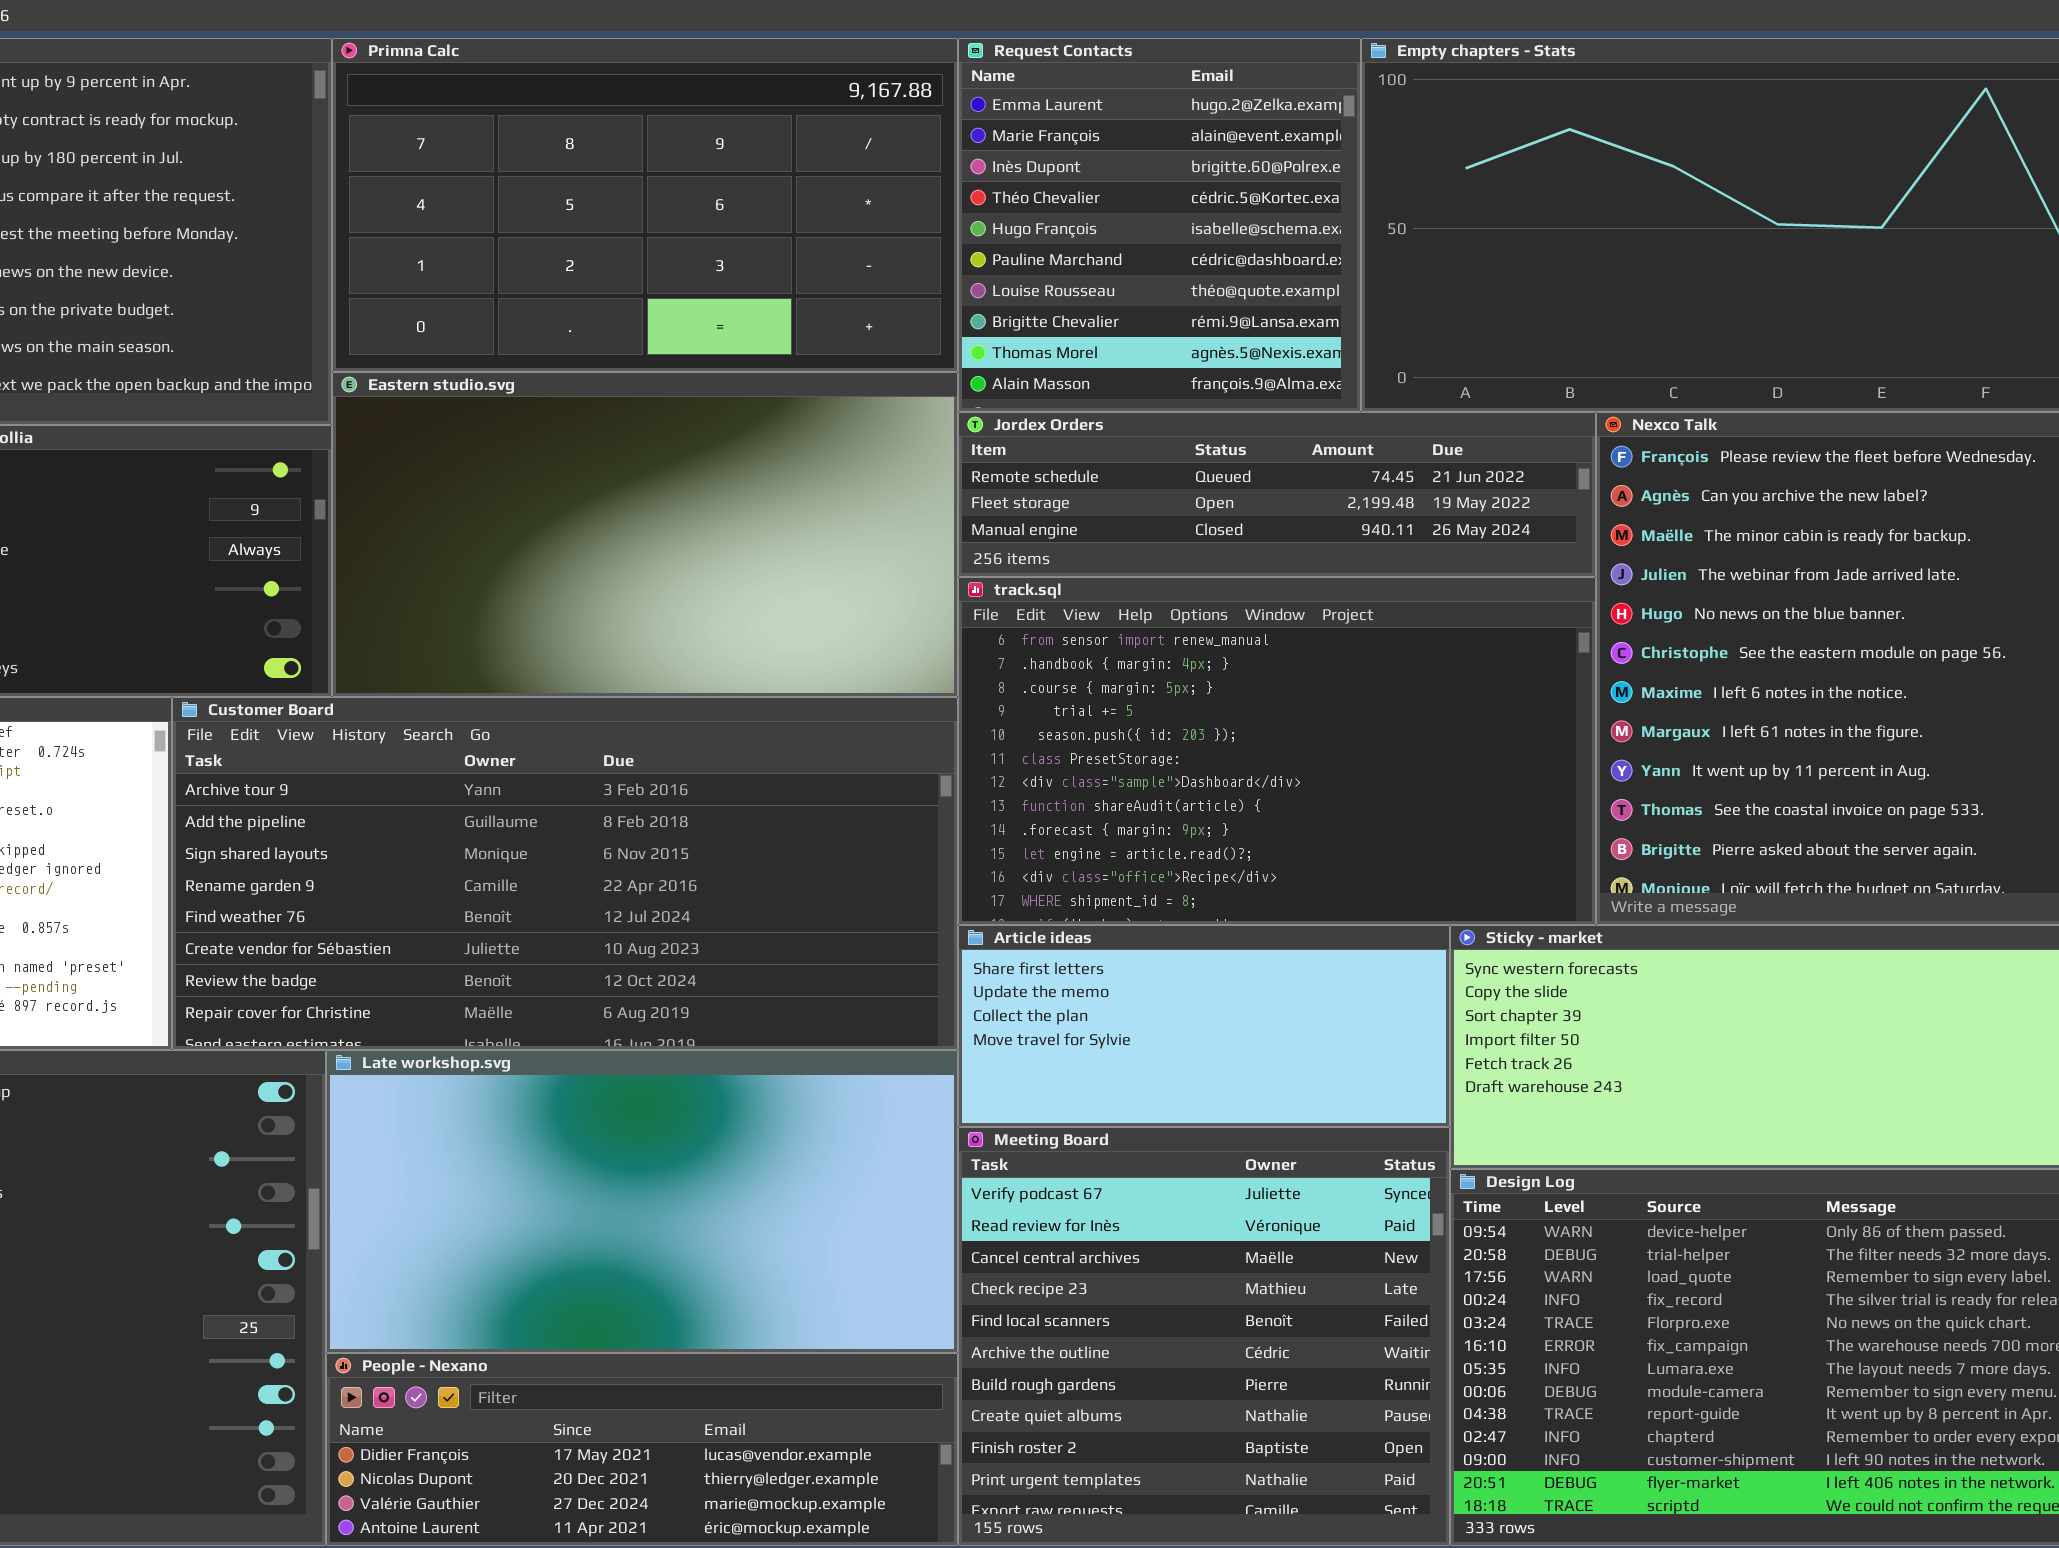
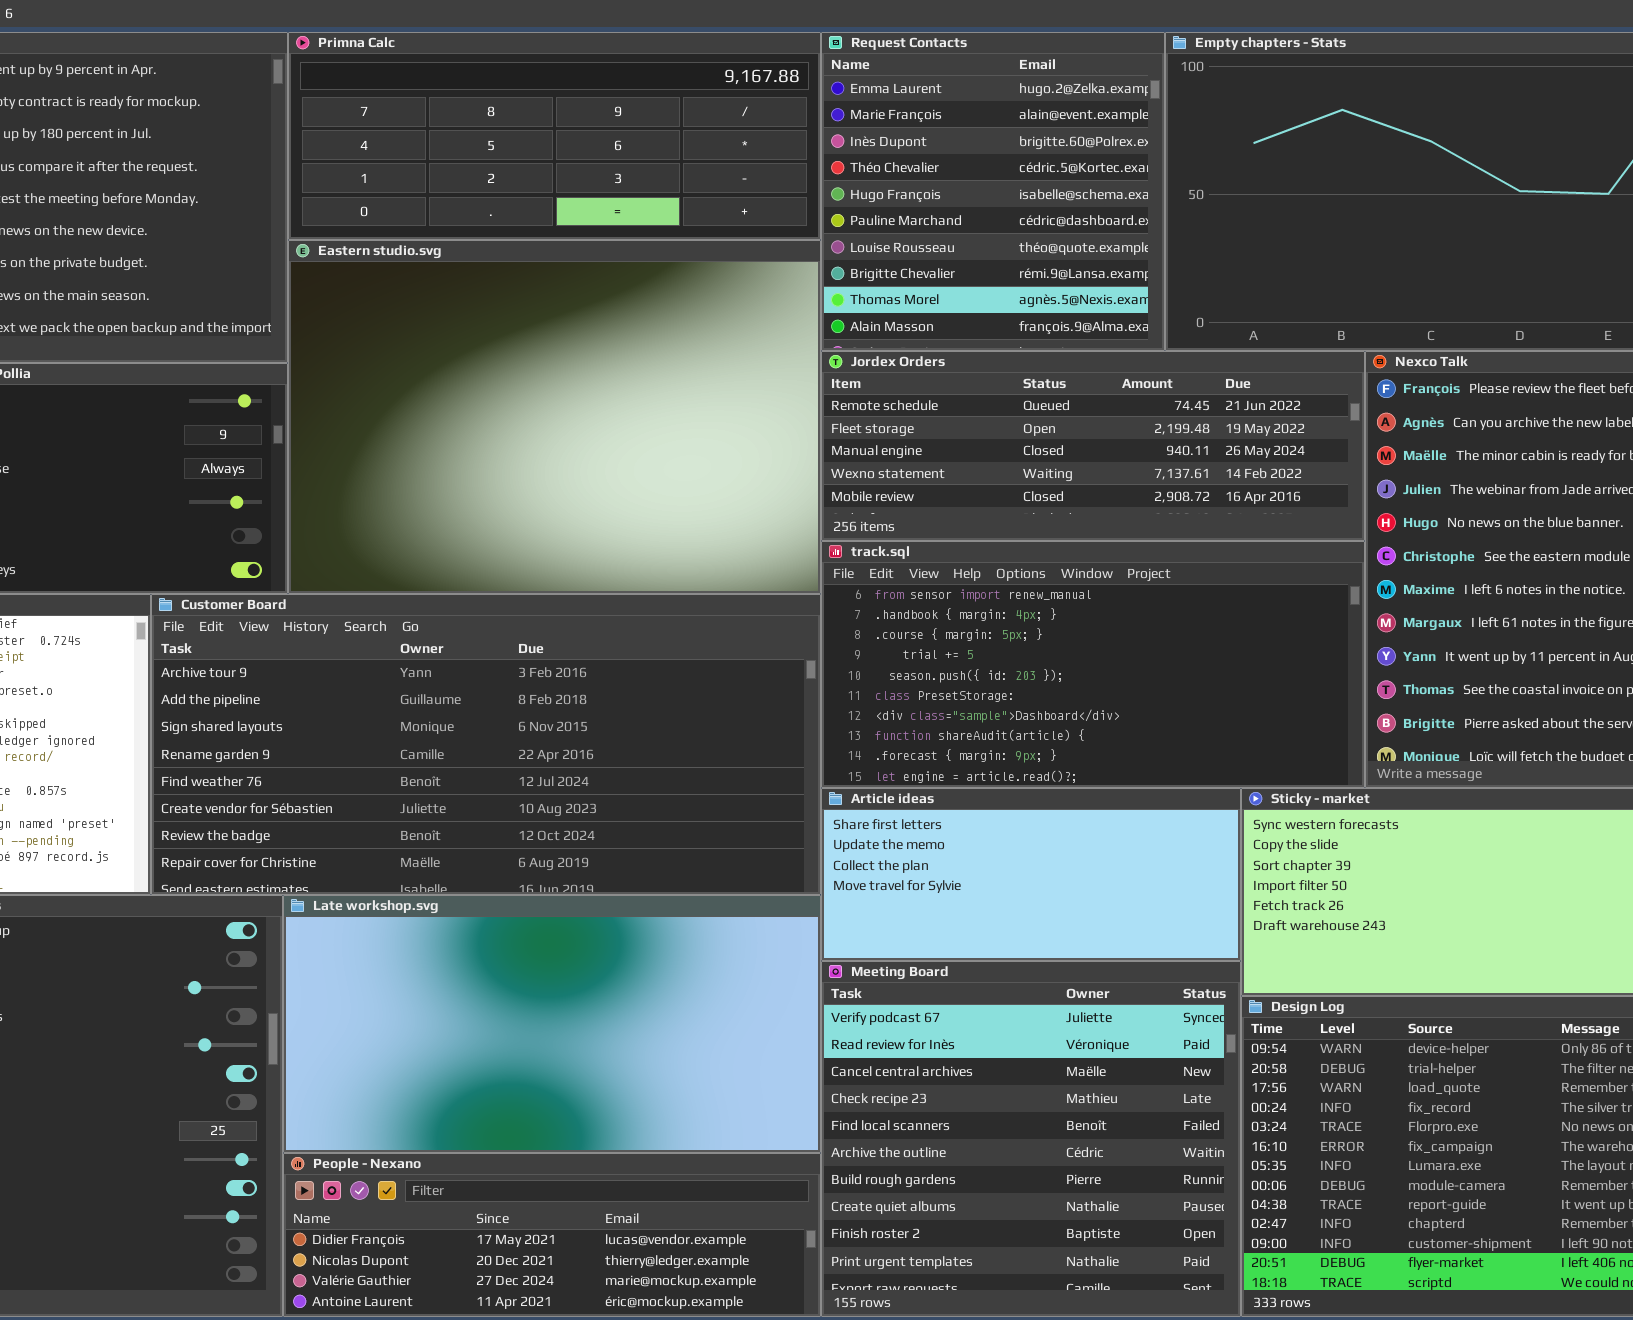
Primna Calc: [332,38,958,372] -> [288,32,821,240], resized
Eastern studio.svg: [332,372,958,697] -> [288,240,821,594], resized
Jordex Orders: [958,412,1596,577] -> [821,351,1365,541], resized
track.sql: [958,577,1596,925] -> [821,541,1365,788], resized

